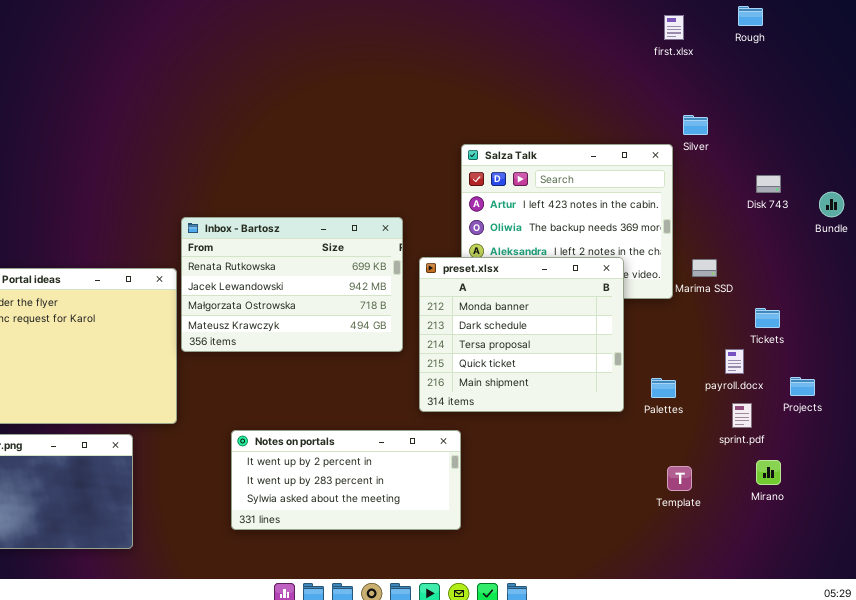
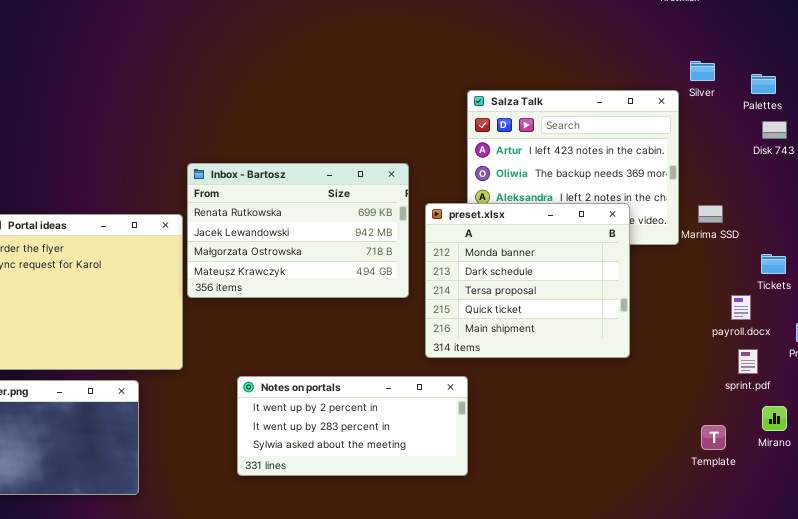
Palettes: [651,378,676,398] -> [751,74,776,94], moved
Template: [667,466,692,491] -> [701,425,726,450], moved

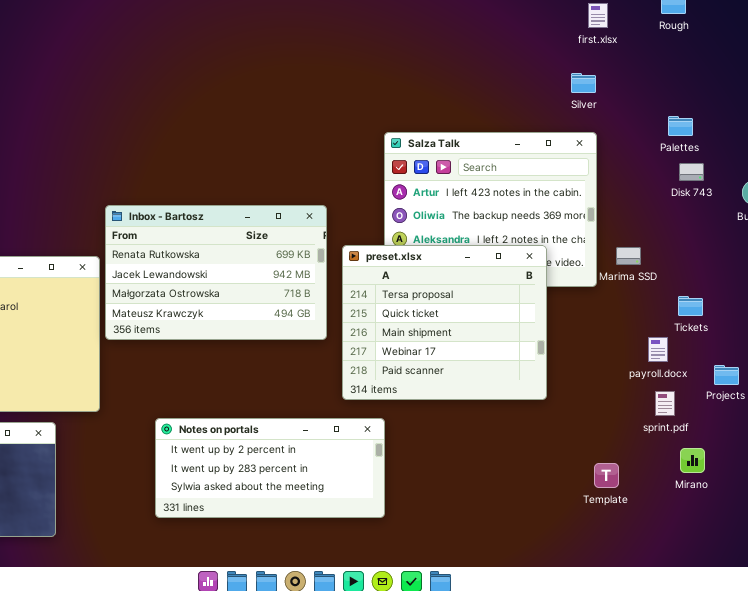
Silver: [690,61,715,81] -> [571,73,596,93], moved
preset.xlsx: [425,203,630,358] -> [342,245,547,400], scrolled down 2 rows
Template: [701,425,726,450] -> [594,463,619,488], moved

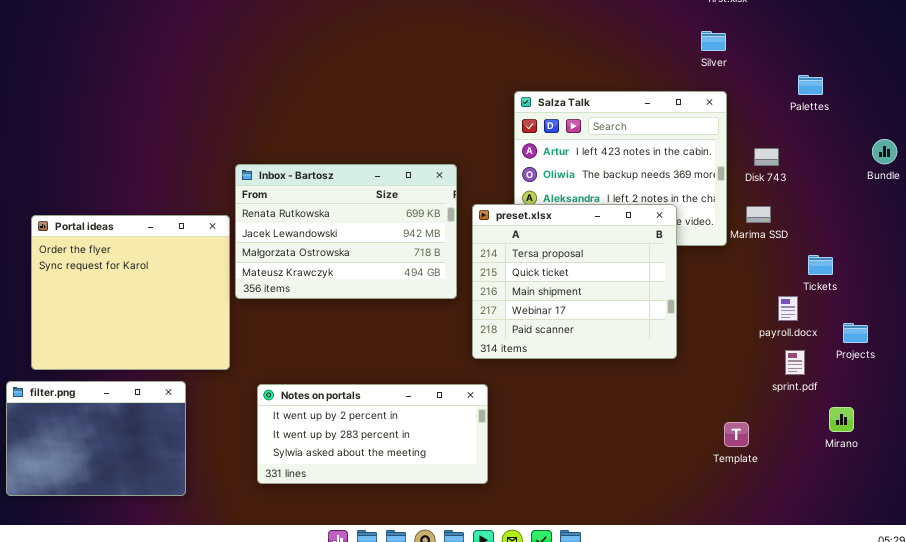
Disk 743: [679,163,704,181] -> [754,148,779,166], moved
Notes on portals: [155,418,385,518] -> [257,384,488,484], moved
Mirano: [680,448,705,473] -> [829,407,854,432], moved

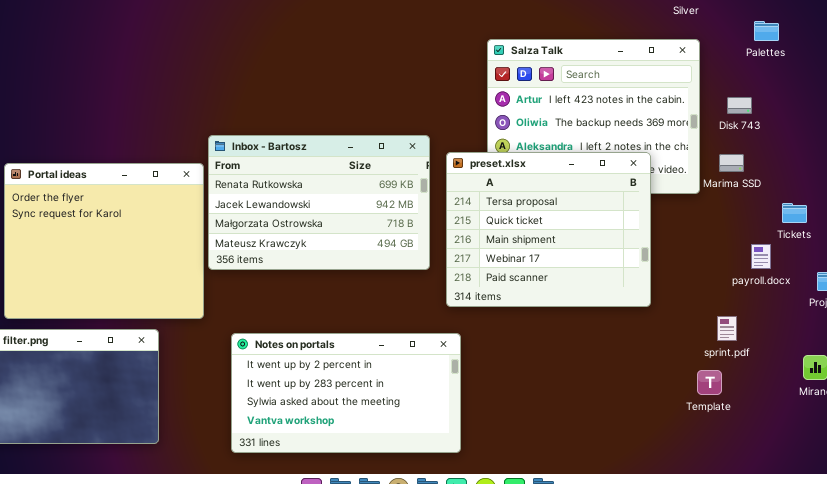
Palettes: [798,75,823,95] -> [754,21,779,41], moved
Inbox - Bartosz: [235,164,457,299] -> [208,135,430,270], moved
sprint.pdf: [785,350,805,375] -> [717,316,737,341], moved
Notes on portals: [257,384,488,484] -> [231,333,461,453], resized

